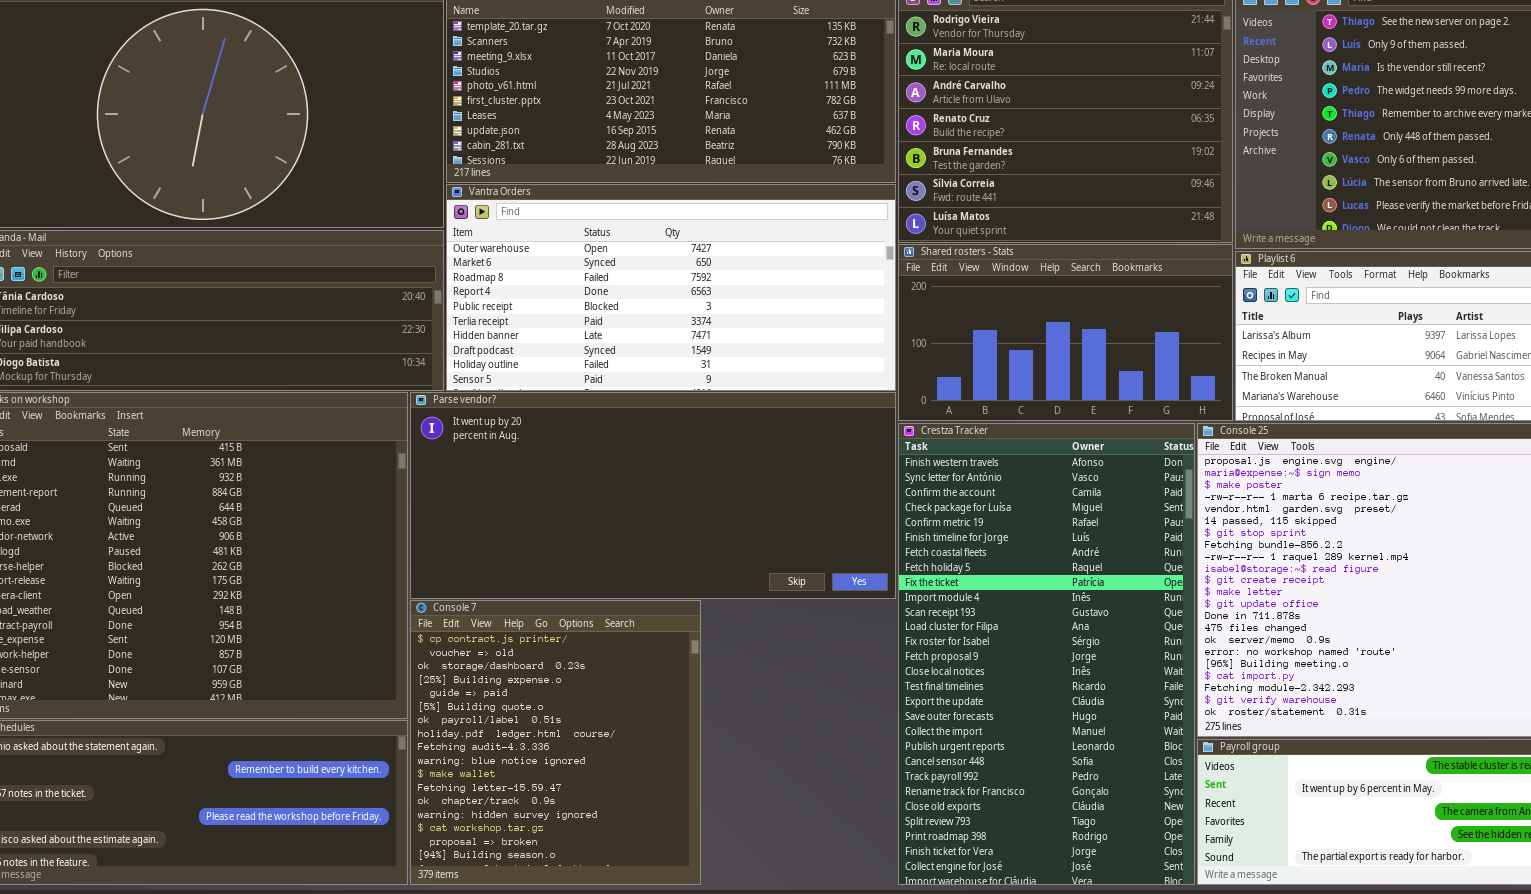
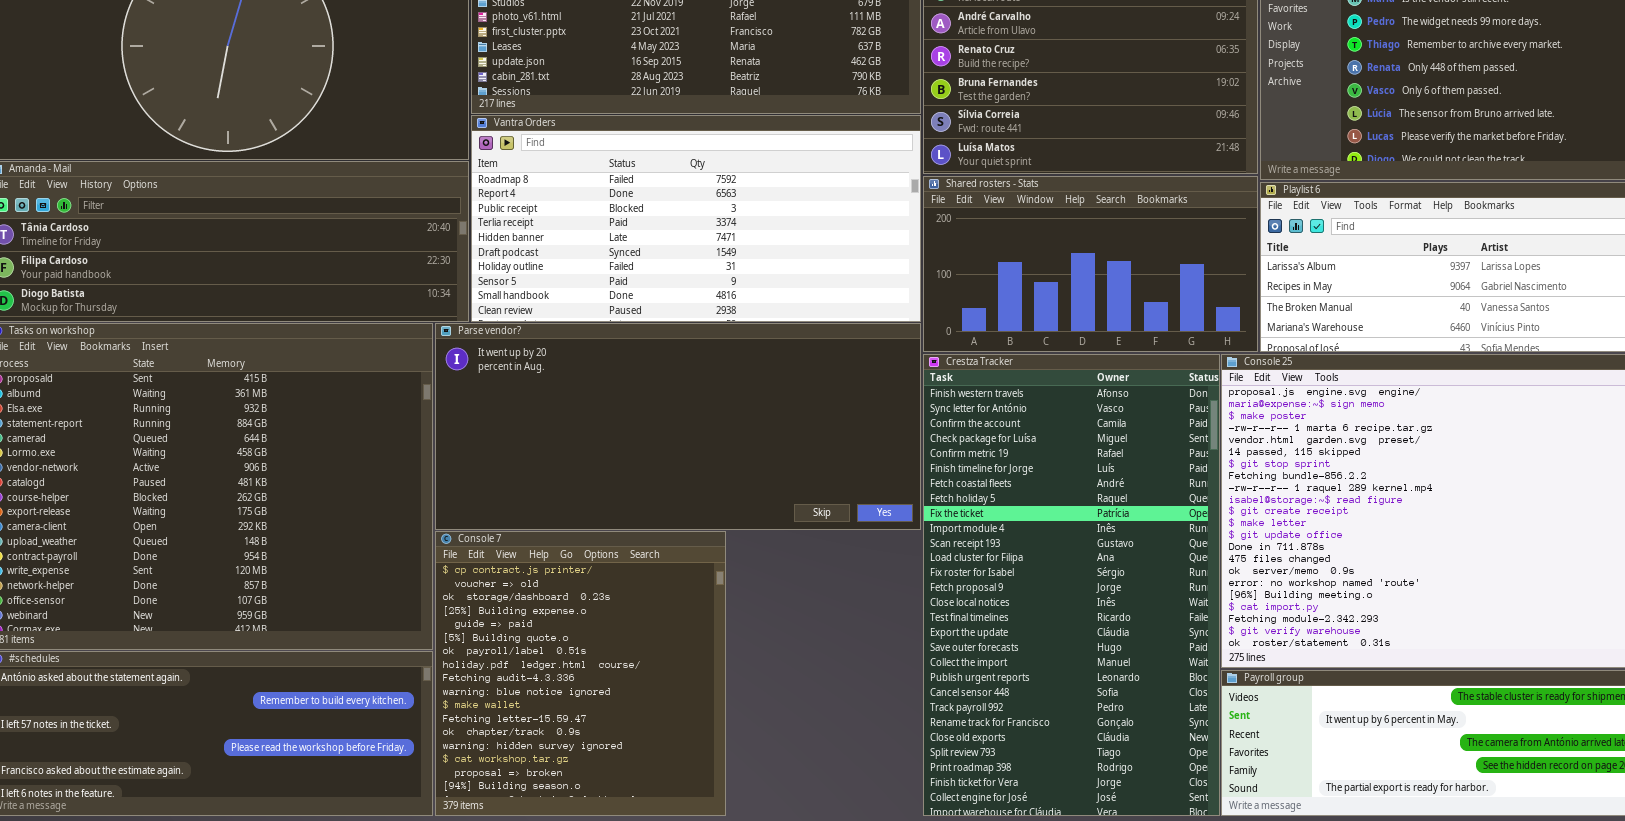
Vantra Orders: [446,184,896,391] -> [471,115,921,322], scrolled down 2 rows

